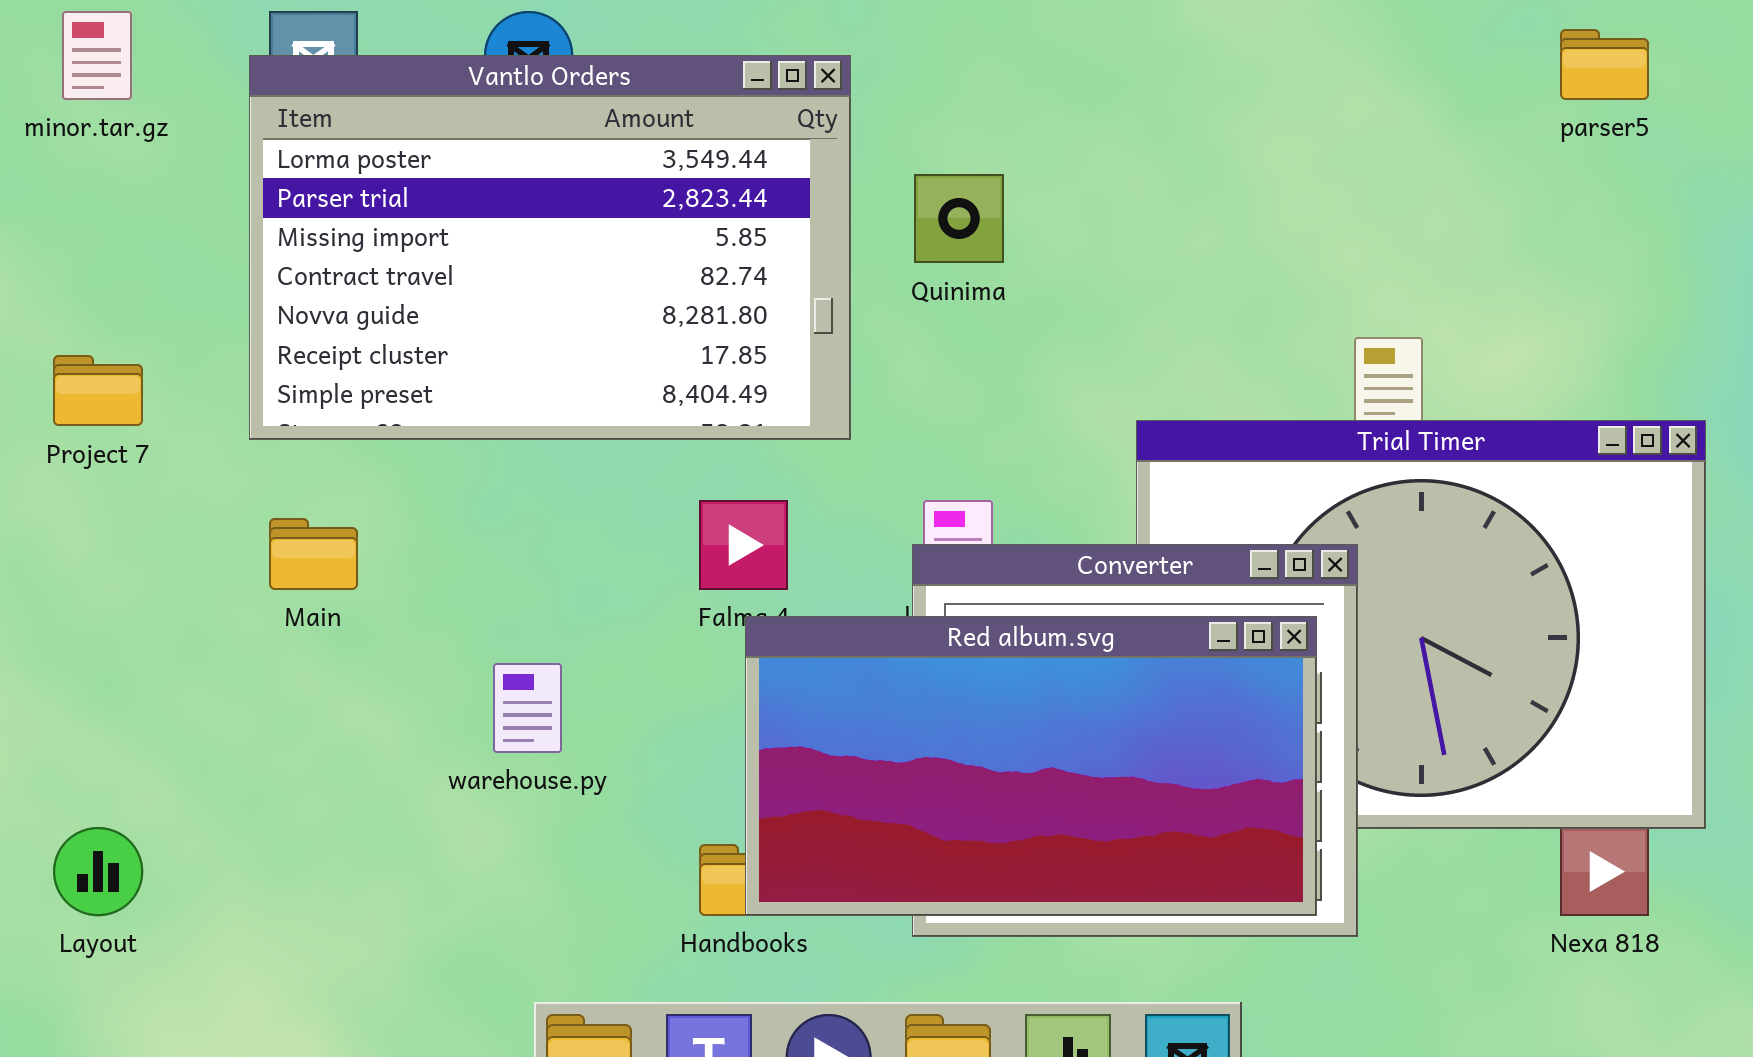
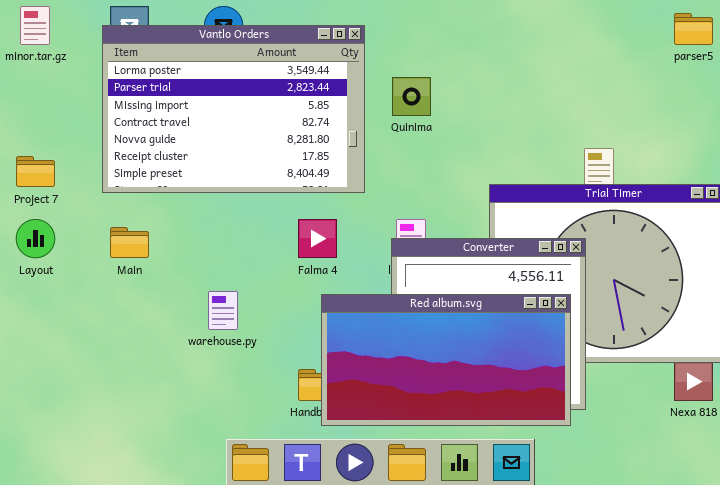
Red album.svg: [745,616,1317,916] -> [321,294,571,426], moved
Layout: [53,827,143,916] -> [16,219,55,258], moved

